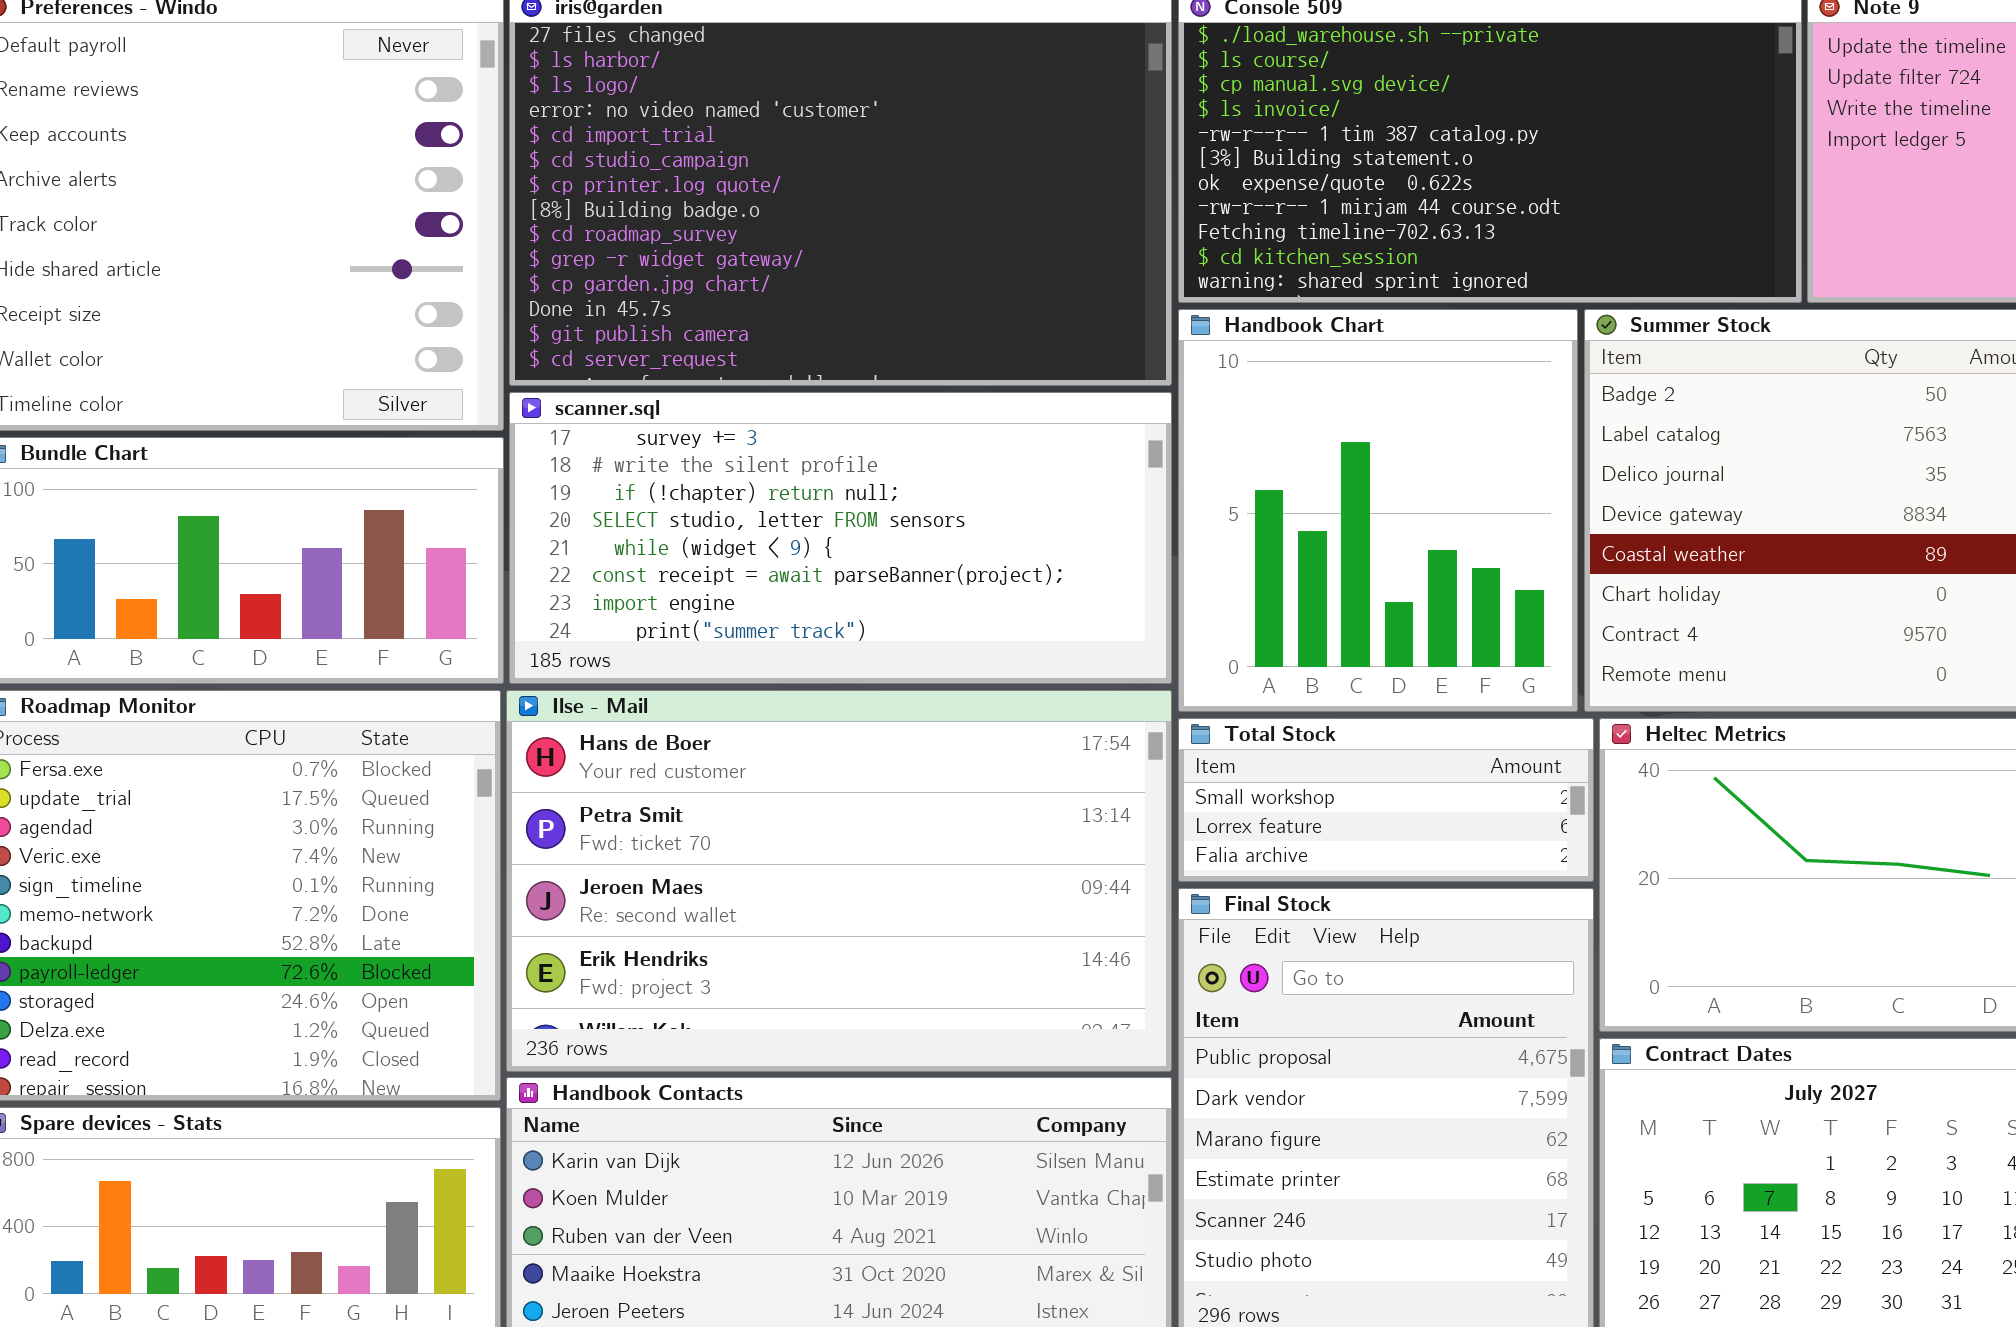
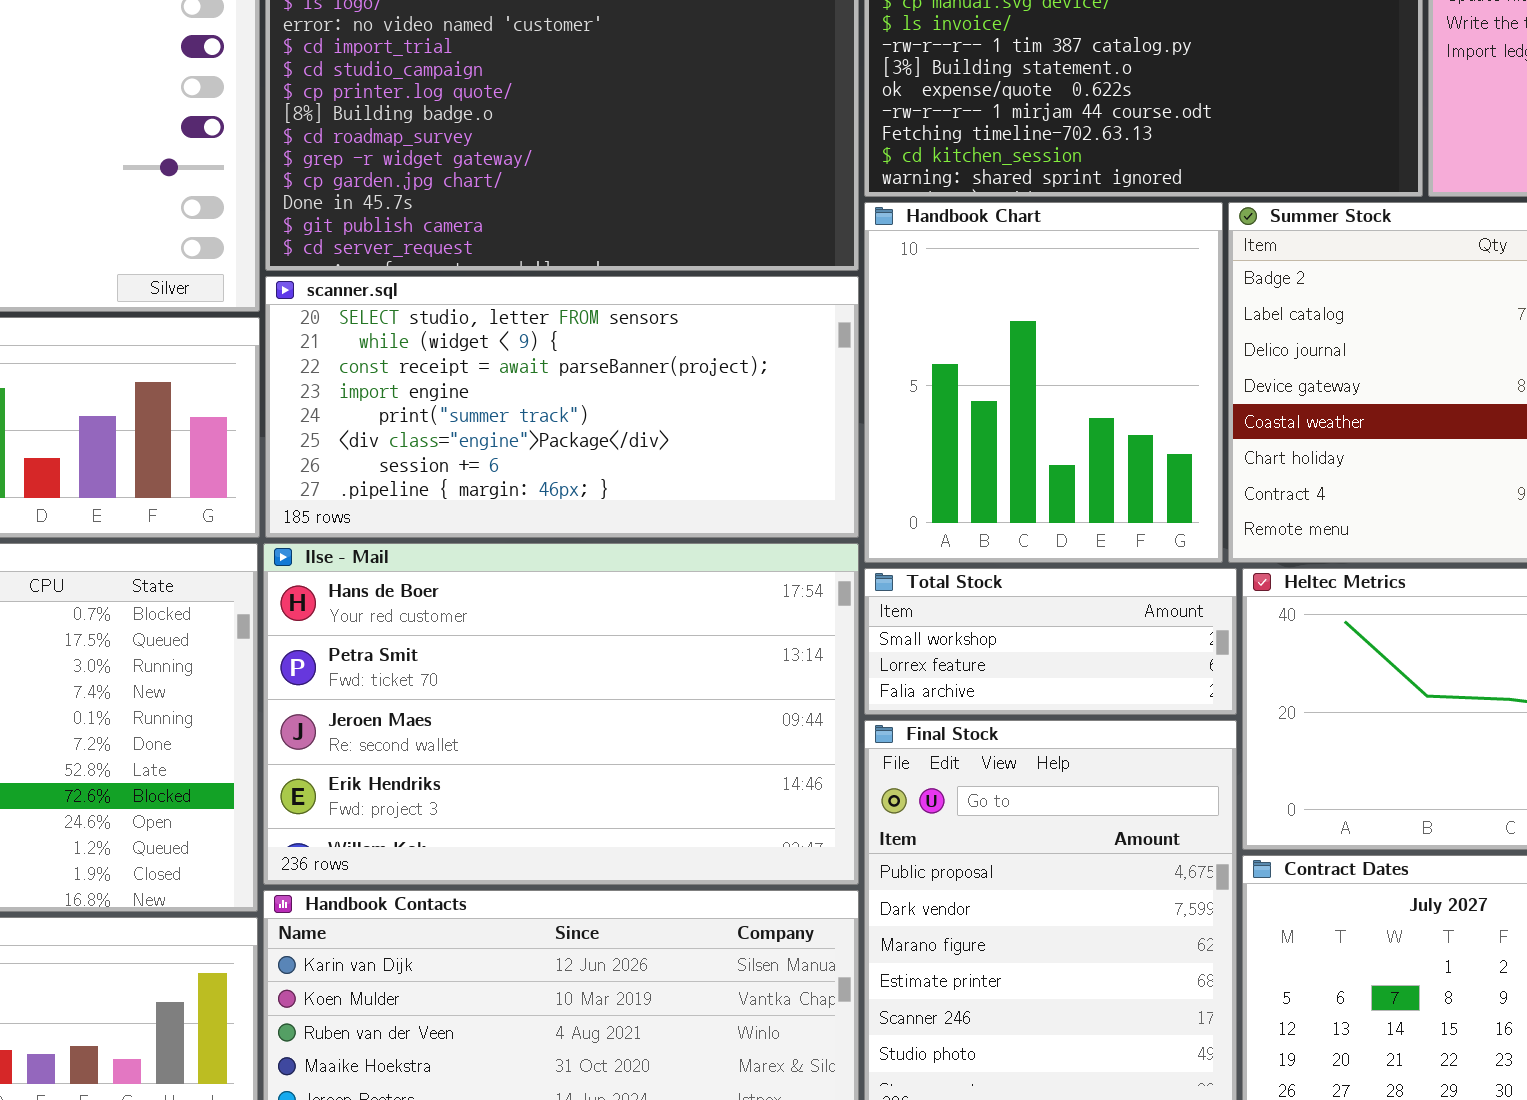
scanner.sql: [509,392,1172,684] -> [265,276,859,538], scrolled down 3 rows

